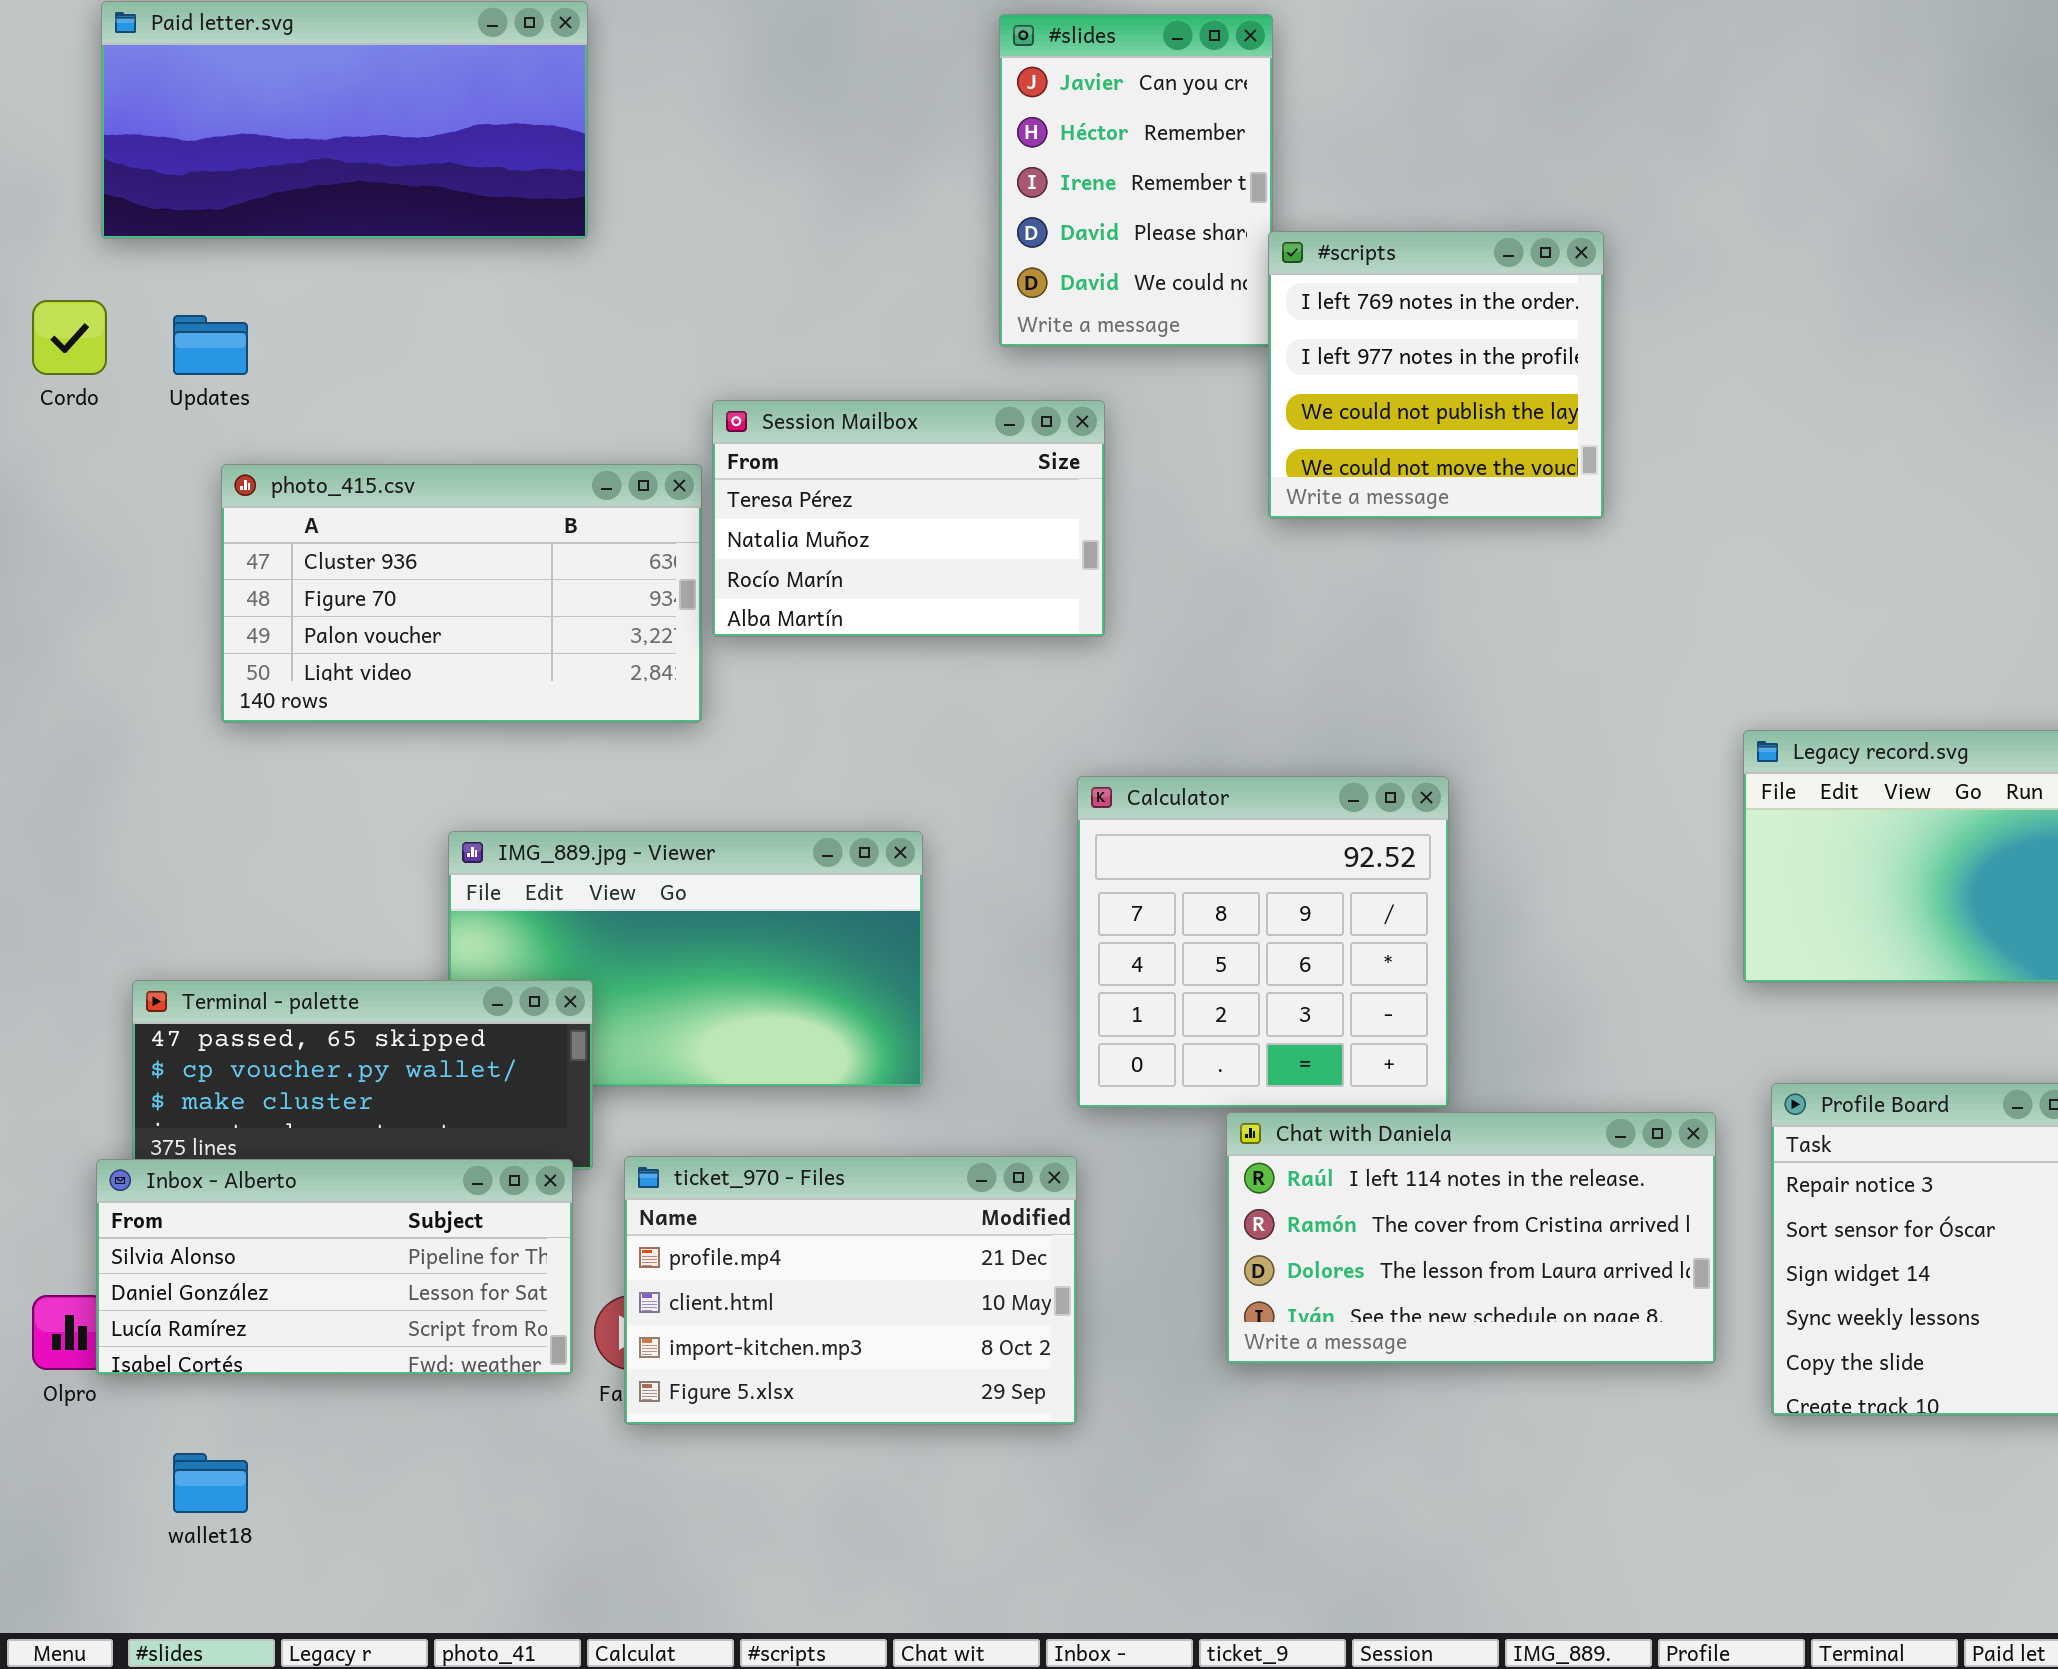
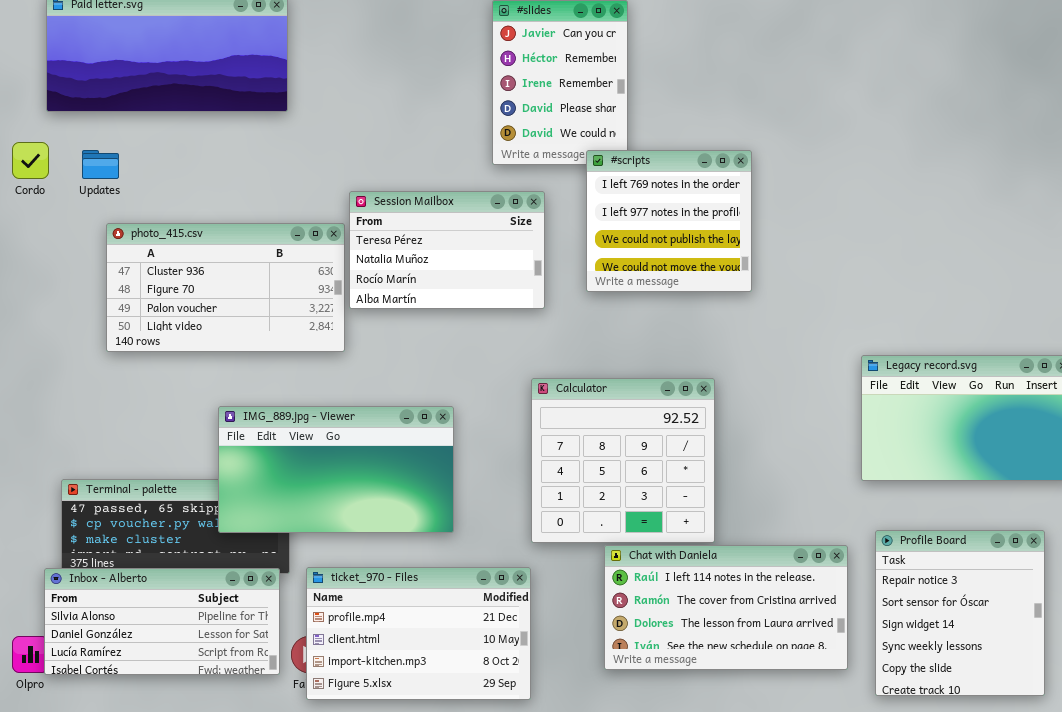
#scripts: [1268,231,1604,519] -> [586,150,752,292], moved
IMG_889.jpg - Viewer: [448,831,923,1087] -> [218,406,454,533], raised

